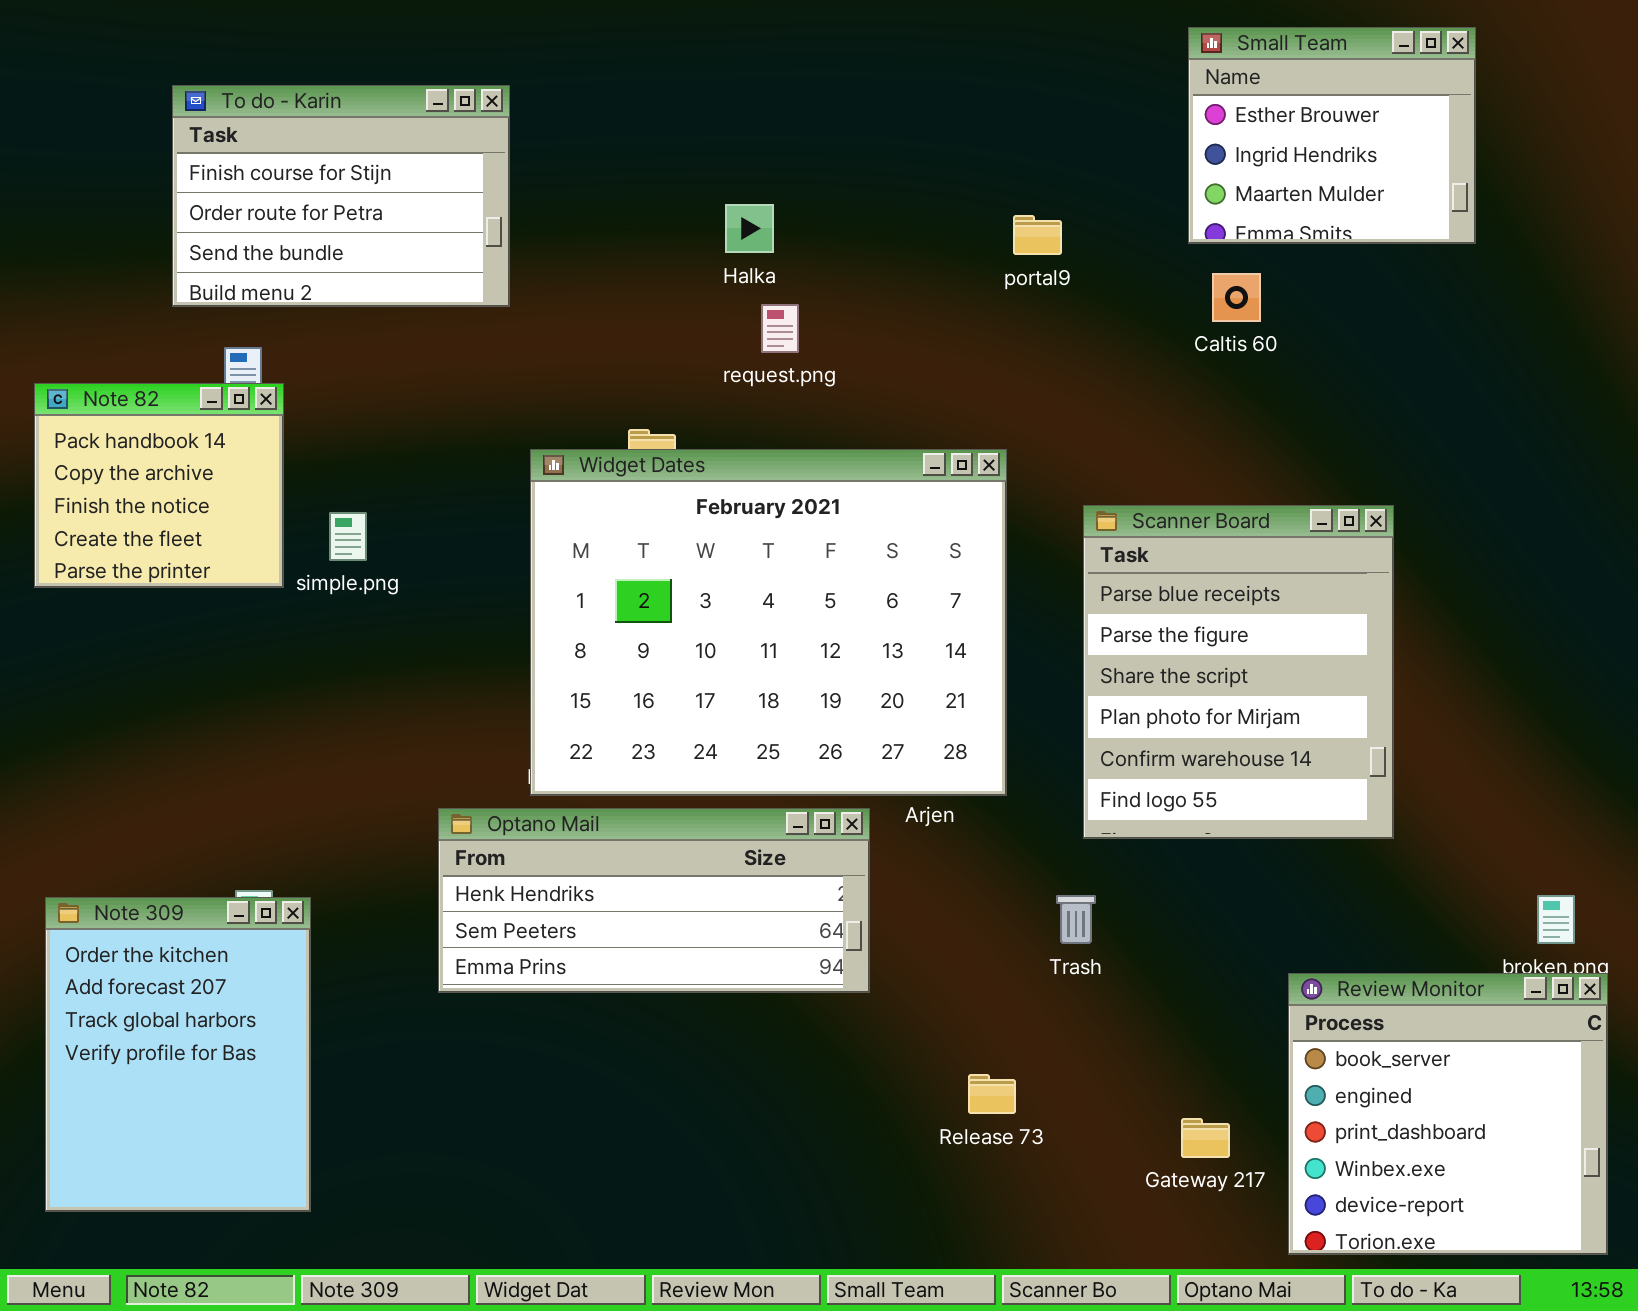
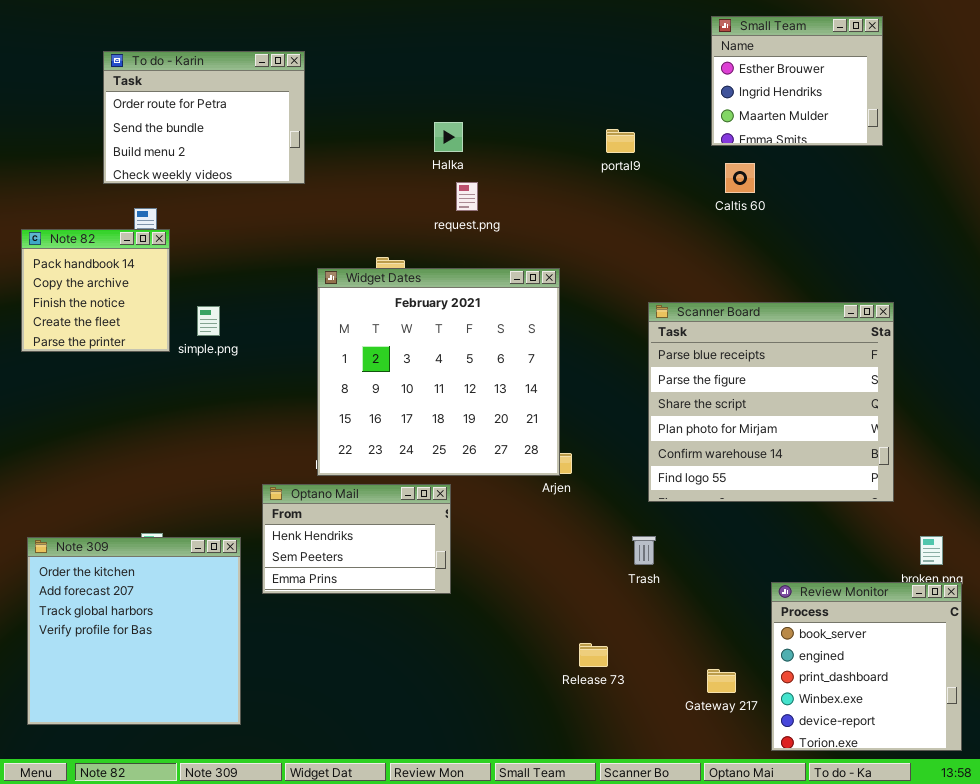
To do - Karin: [172,85,510,307] -> [103,51,305,184], scrolled down 1 row
Widget Dates: [530,449,1007,796] -> [317,268,560,476], resized
Scanner Board: [1083,505,1394,839] -> [648,302,894,502], resized
Optano Mail: [438,808,870,993] -> [262,484,451,594], resized
Note 309: [45,897,311,1212] -> [27,537,241,725], resized

